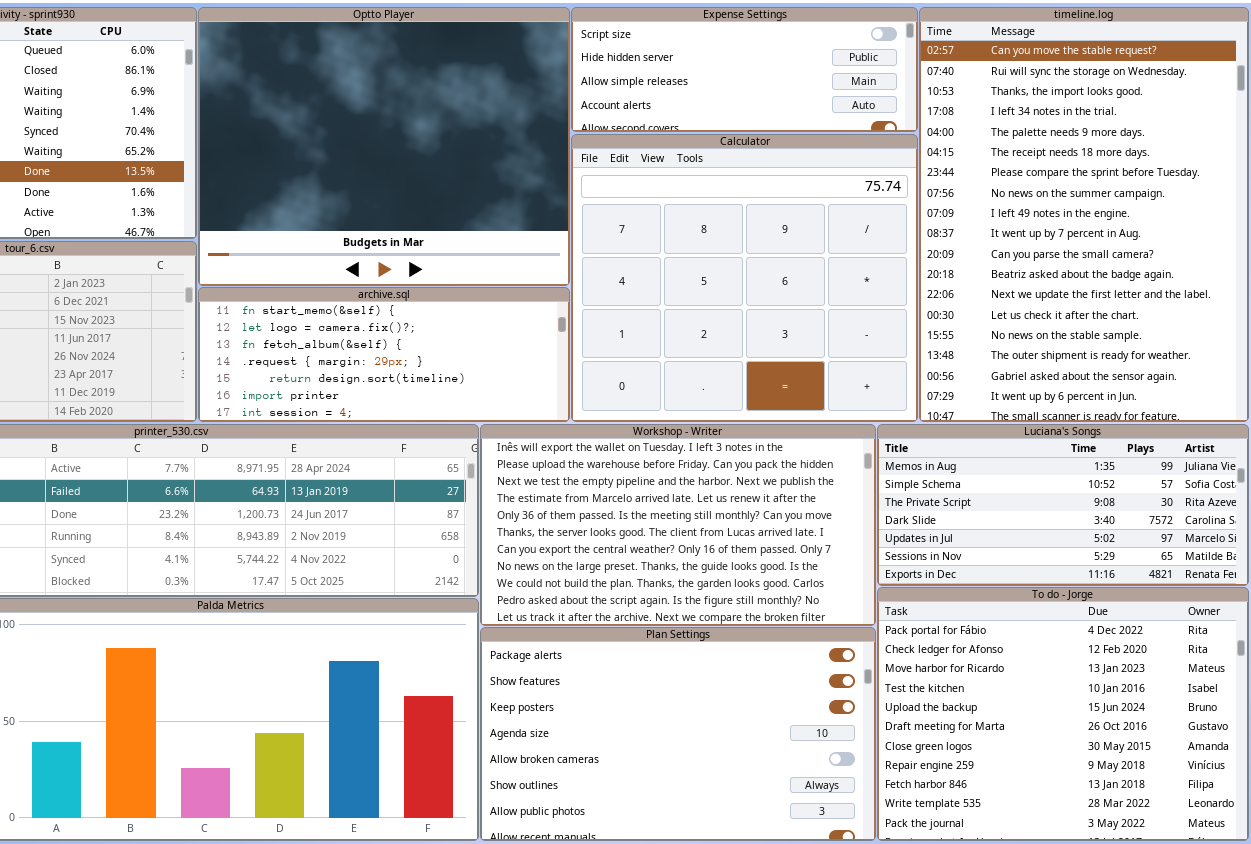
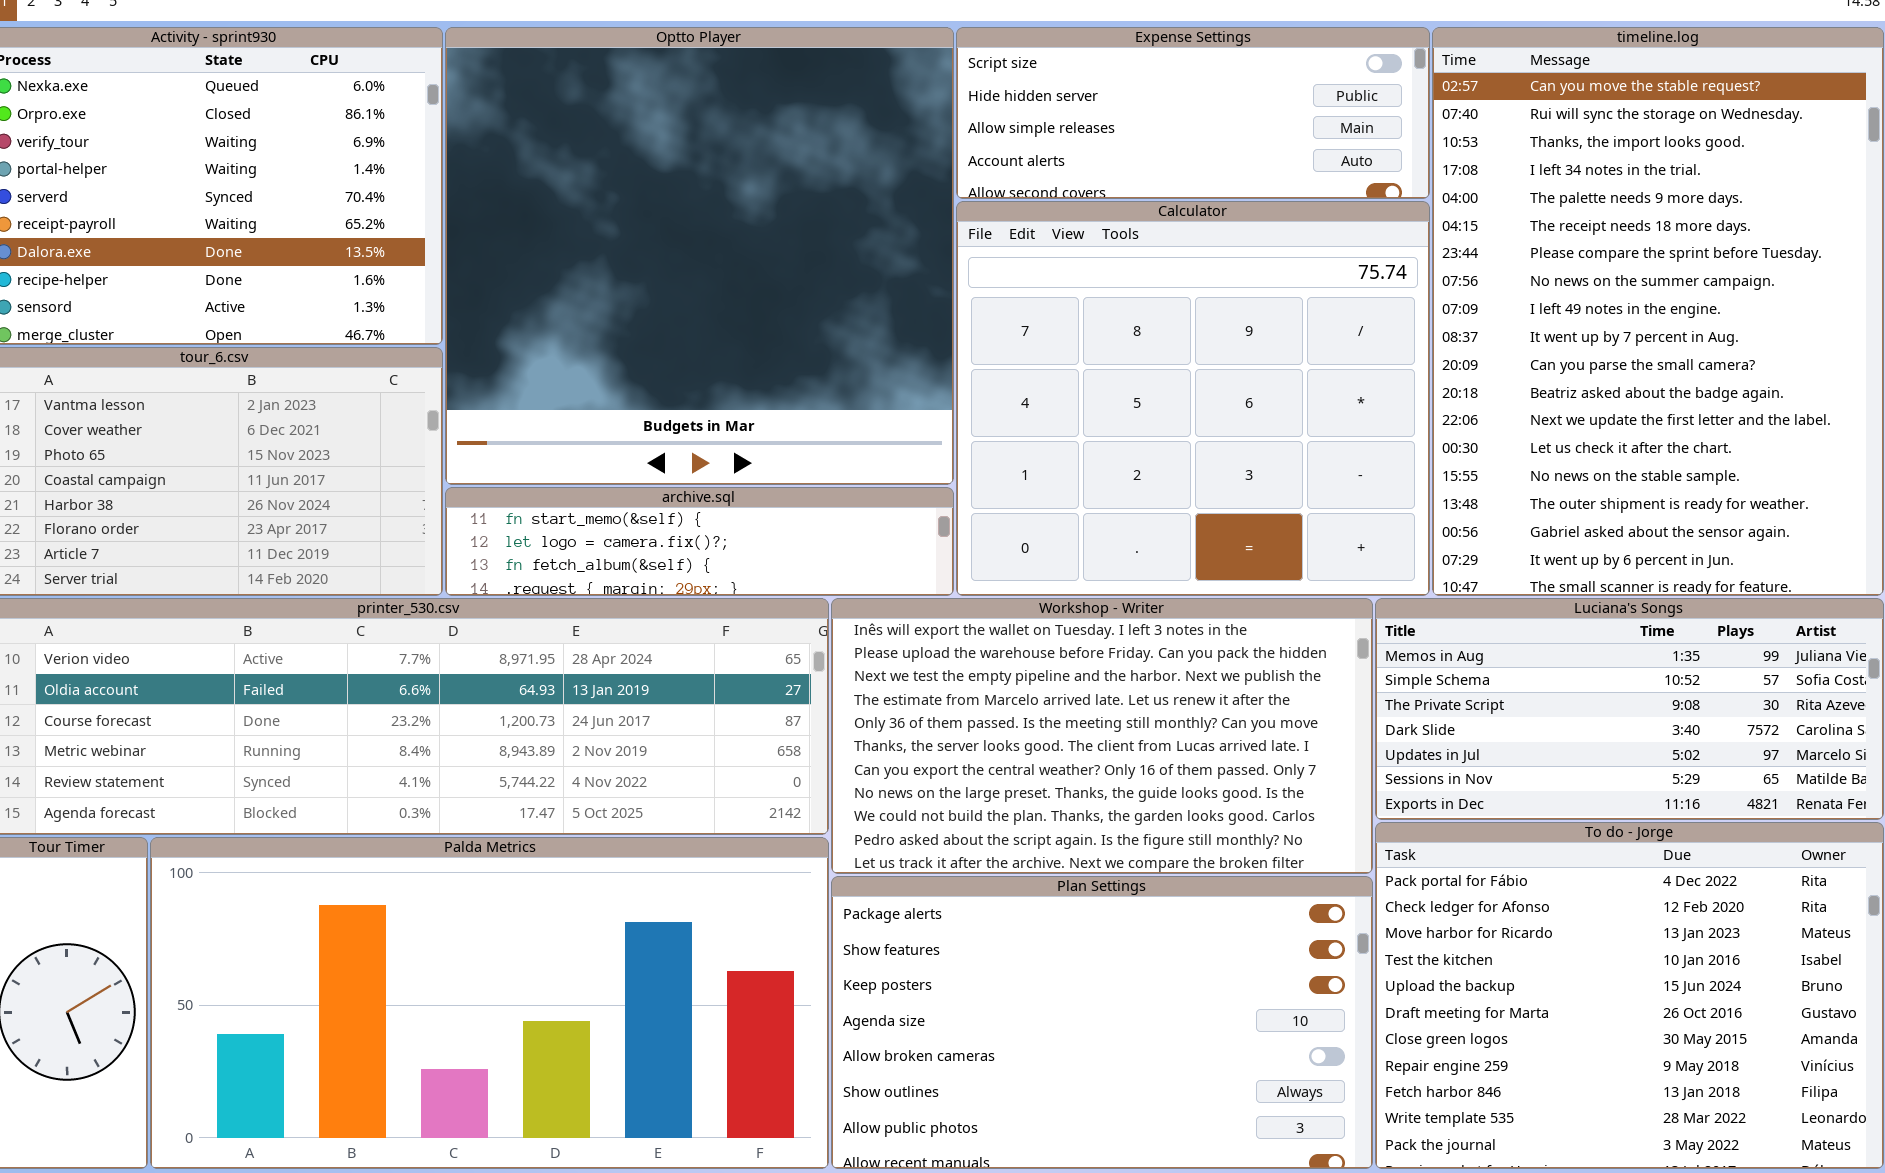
Optto Player: [198,7,570,286] -> [445,27,954,485], resized
archive.sql: [198,287,570,422] -> [445,487,954,596], resized

